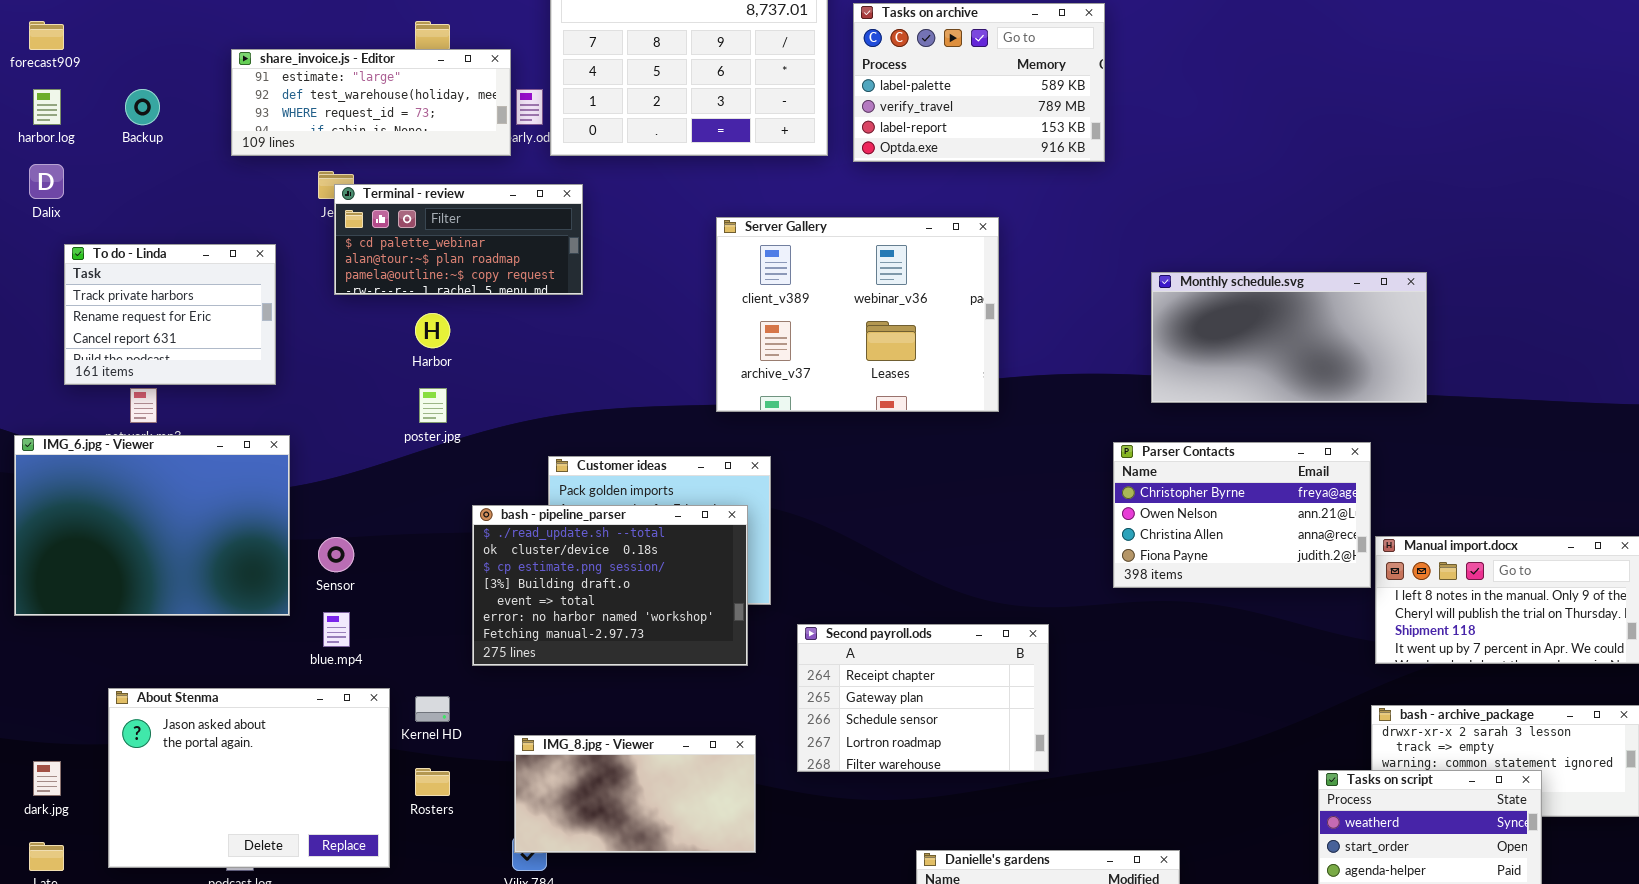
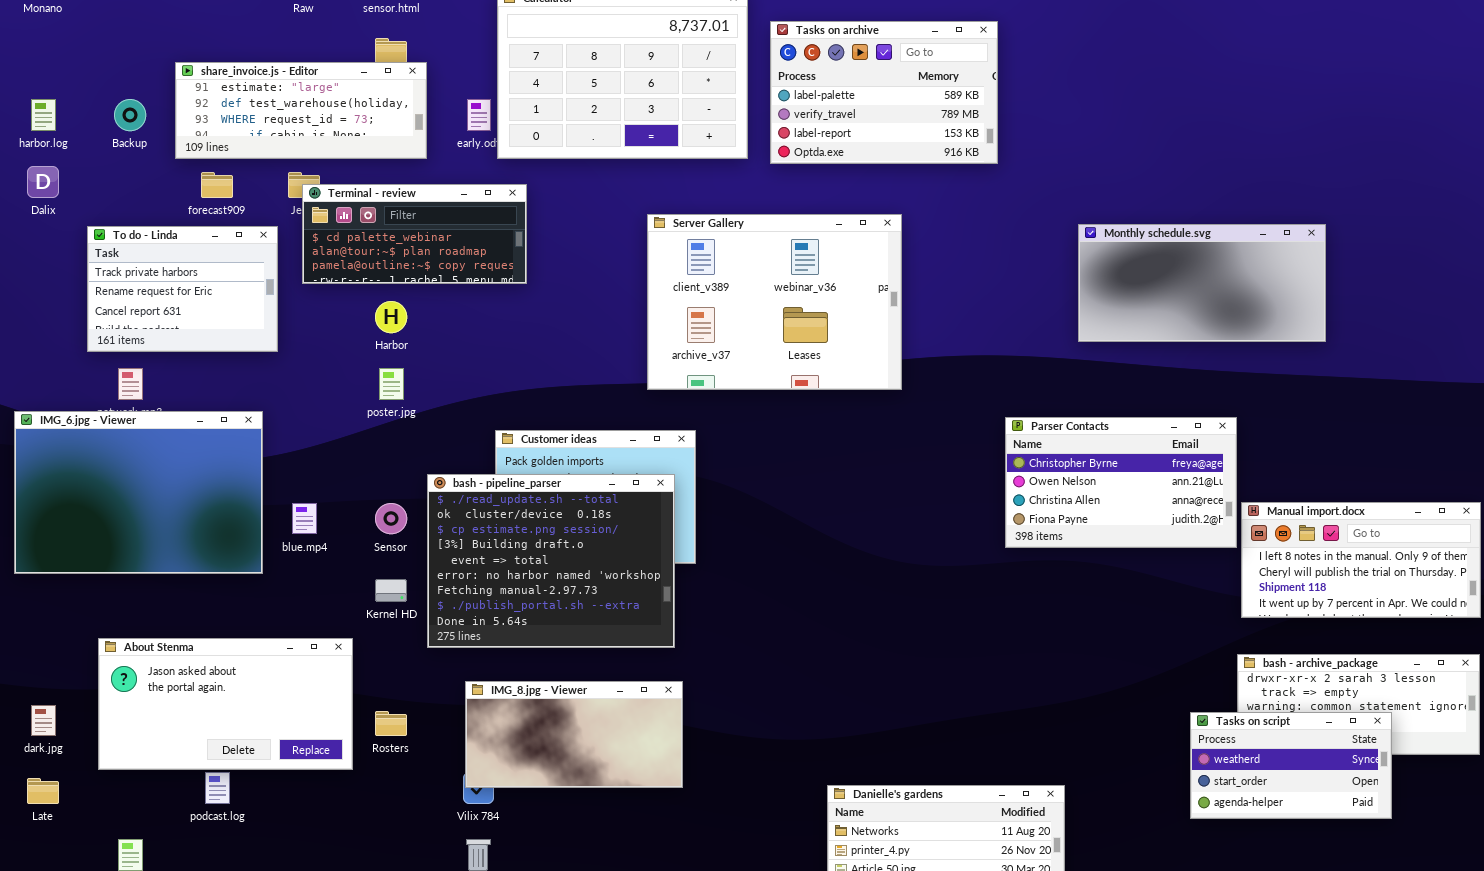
forecast909: [29,21,64,50] -> [201,172,233,198], moved
share_invoice.js - Editor: [231,49,511,156] -> [175,62,427,159], moved
To do - Linda: [64,244,276,385] -> [87,226,278,352], moved
Monthly schedule.svg: [1151,272,1427,403] -> [1078,224,1326,342], moved
bash - pipeline_parser: [472,505,748,666] -> [427,474,675,648], resized
Sensor: [318,537,354,572] -> [375,503,407,534], moved
blue.mp4: [323,612,350,647] -> [292,503,317,534], moved
Second payroll.ods: [797,624,1049,772] -> none, closed
About Stenma: [108,688,390,868] -> [98,638,353,770], resized
Kernel HD: [415,696,450,722] -> [375,579,407,602], moved

